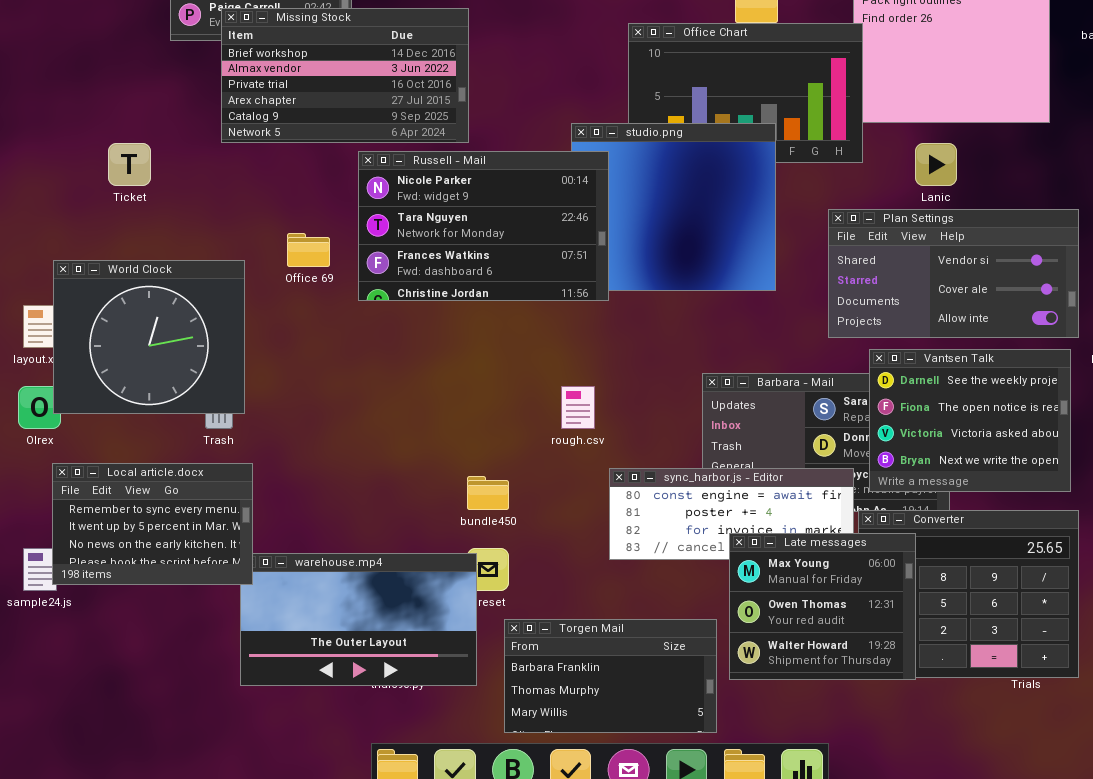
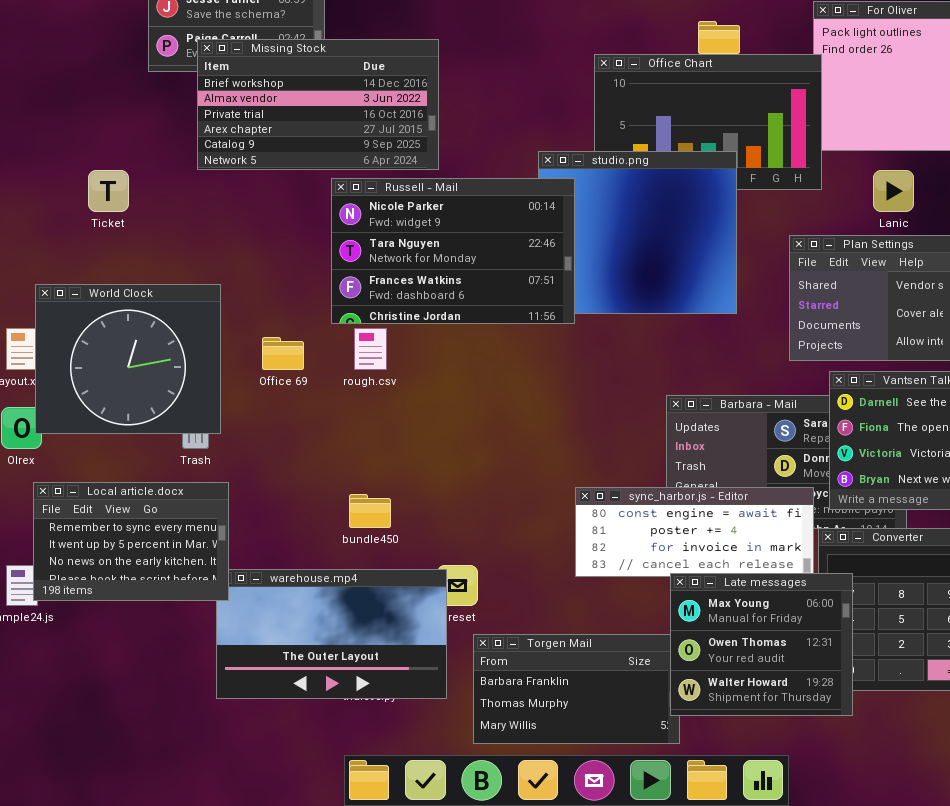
Office 69: [287,233,330,267] -> [262,337,304,370], moved
rough.csv: [561,386,595,429] -> [354,328,387,370], moved
bundle450: [467,476,509,510] -> [349,494,391,528], moved
Late messages: [729,533,916,680] -> [670,573,853,716], moved

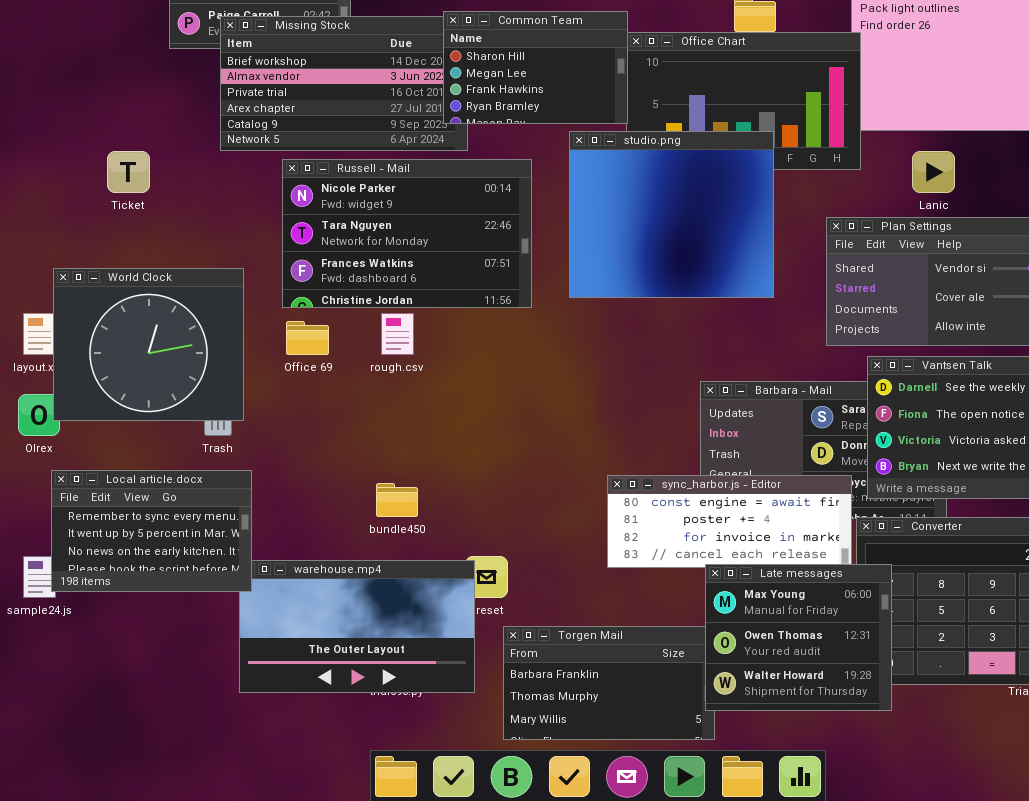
Common Team: none -> [443,11,628,124], opened
Russell - Mail: [331,178,575,324] -> [282,159,532,308], moved

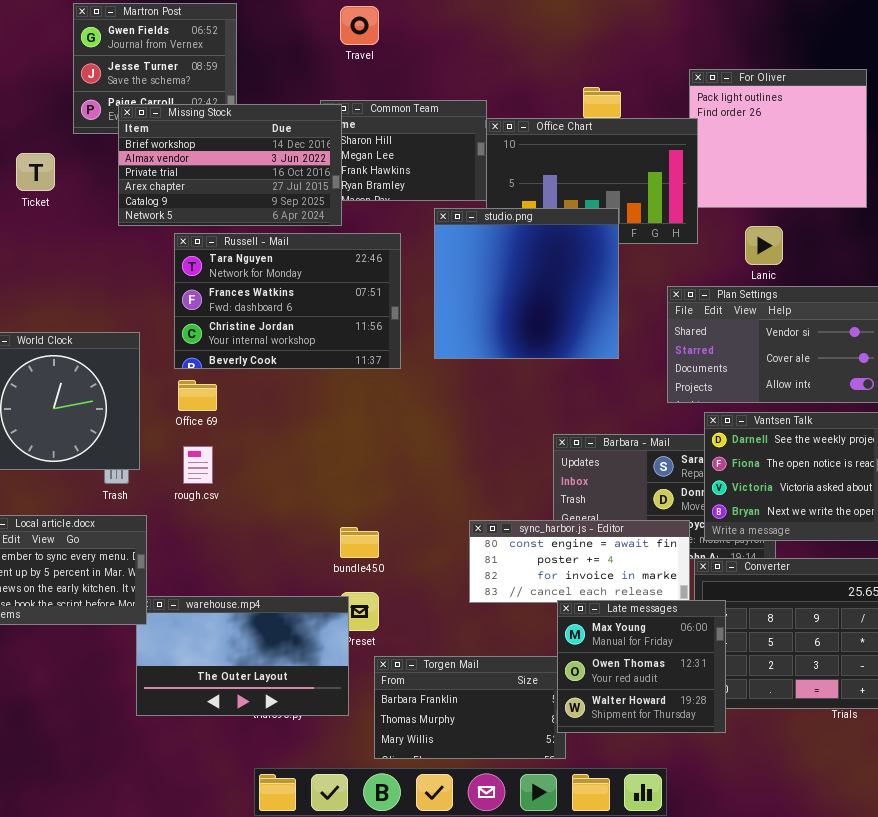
Missing Stock: [220,16,468,151] -> [118,104,342,226], raised
Ticket: [107,151,150,193] -> [16,153,55,191], moved
Russell - Mail: [282,159,532,308] -> [174,233,401,369], scrolled down 1 row
rough.csv: [381,313,414,355] -> [183,446,213,484], moved
bundle450: [376,483,418,517] -> [340,527,379,558], moved

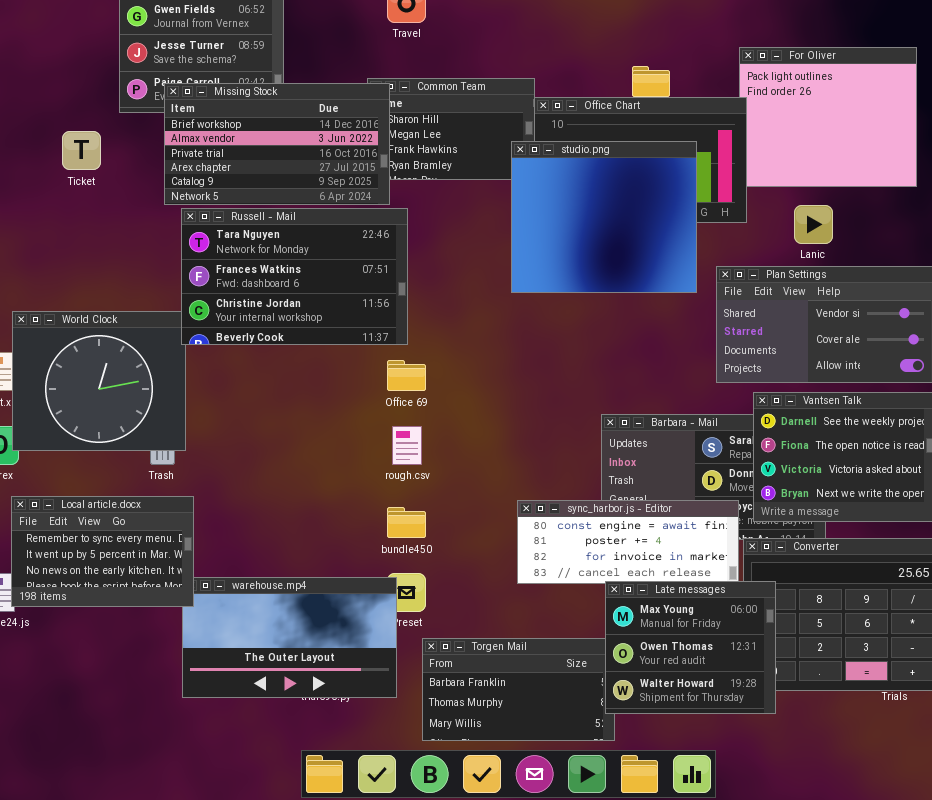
studio.png: [434,208,619,359] -> [511,141,697,293], moved
Russell - Mail: [174,233,401,369] -> [181,208,408,345], moved
Office 69: [178,380,217,411] -> [387,360,426,391], moved
rough.csv: [183,446,213,484] -> [392,426,422,465], moved

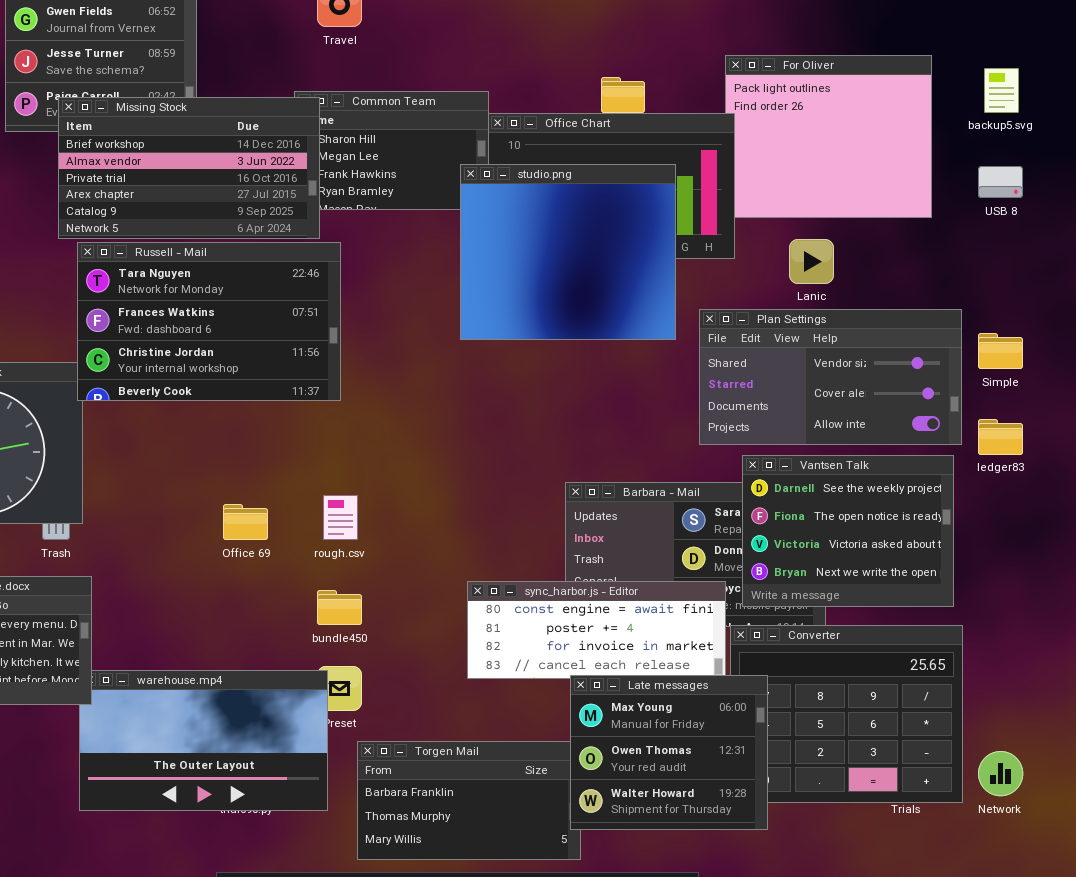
Office 69: [387,360,426,391] -> [223,504,268,540], moved

